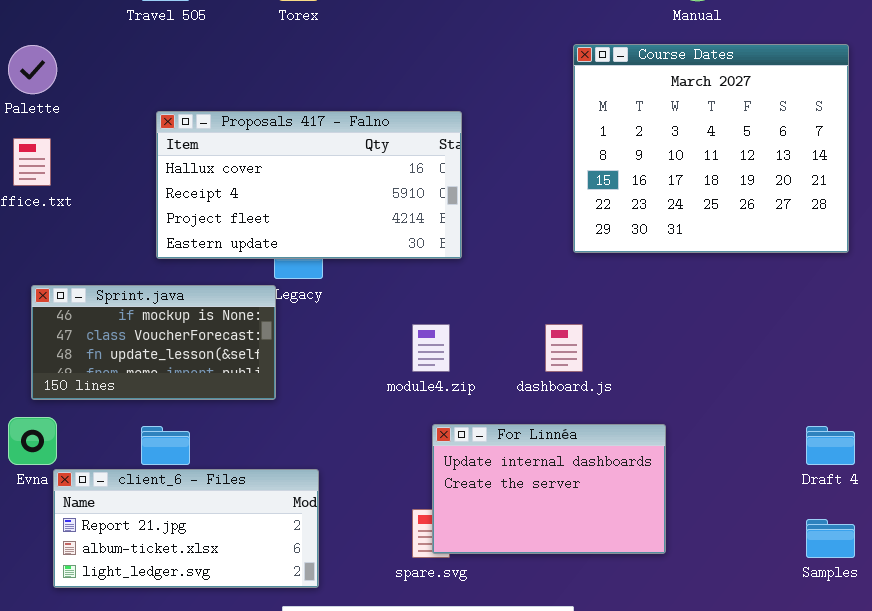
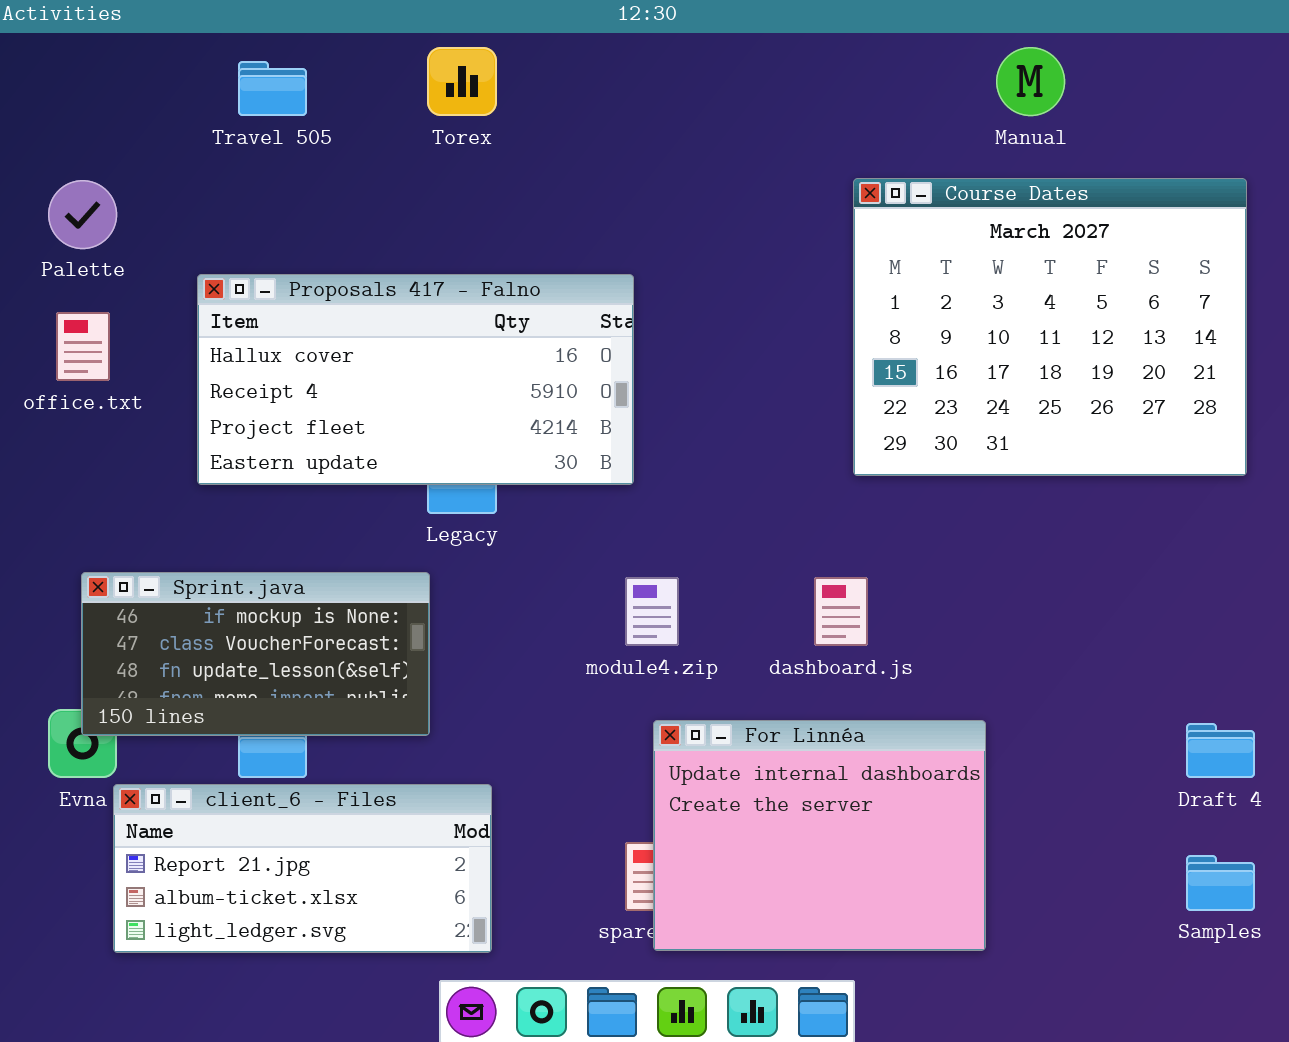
Proposals 417 - Falno: [156,111,462,259] -> [197,274,634,485], moved
Sprint.java: [31,285,276,400] -> [81,572,430,736], moved
For Linnéa: [432,424,666,554] -> [653,720,986,951], resized

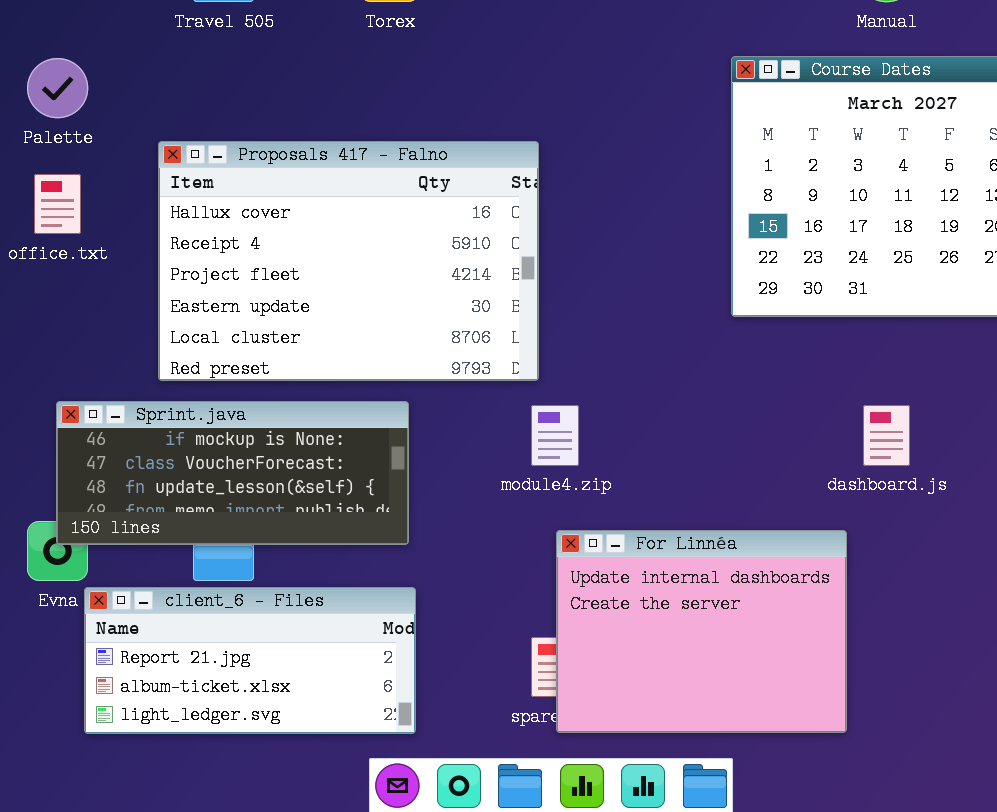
Proposals 417 - Falno: [197,274,634,485] -> [158,141,539,381], resized
Sprint.java: [81,572,430,736] -> [56,401,409,545], resized
dashboard.js: [814,577,868,646] -> [863,405,910,466], moved

